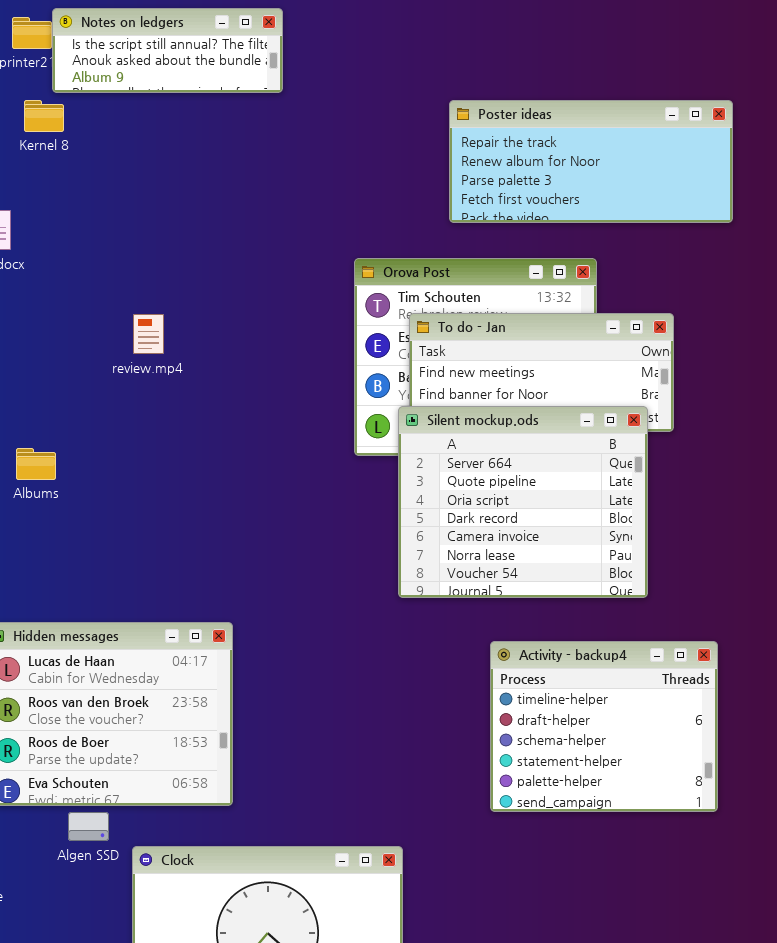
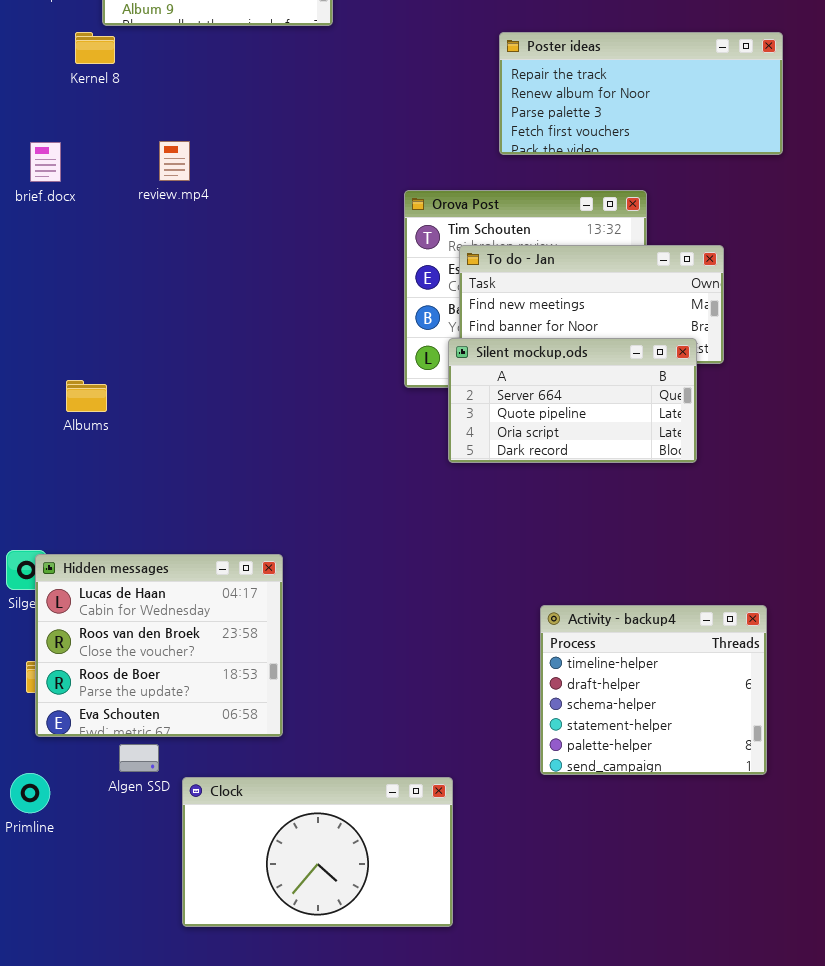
review.mp4: [133,314,164,354] -> [159,141,190,181], moved
Silent mockup.ods: [398,406,648,598] -> [448,338,697,463], resized
Activity - backup4: [490,641,718,812] -> [540,605,767,775], moved

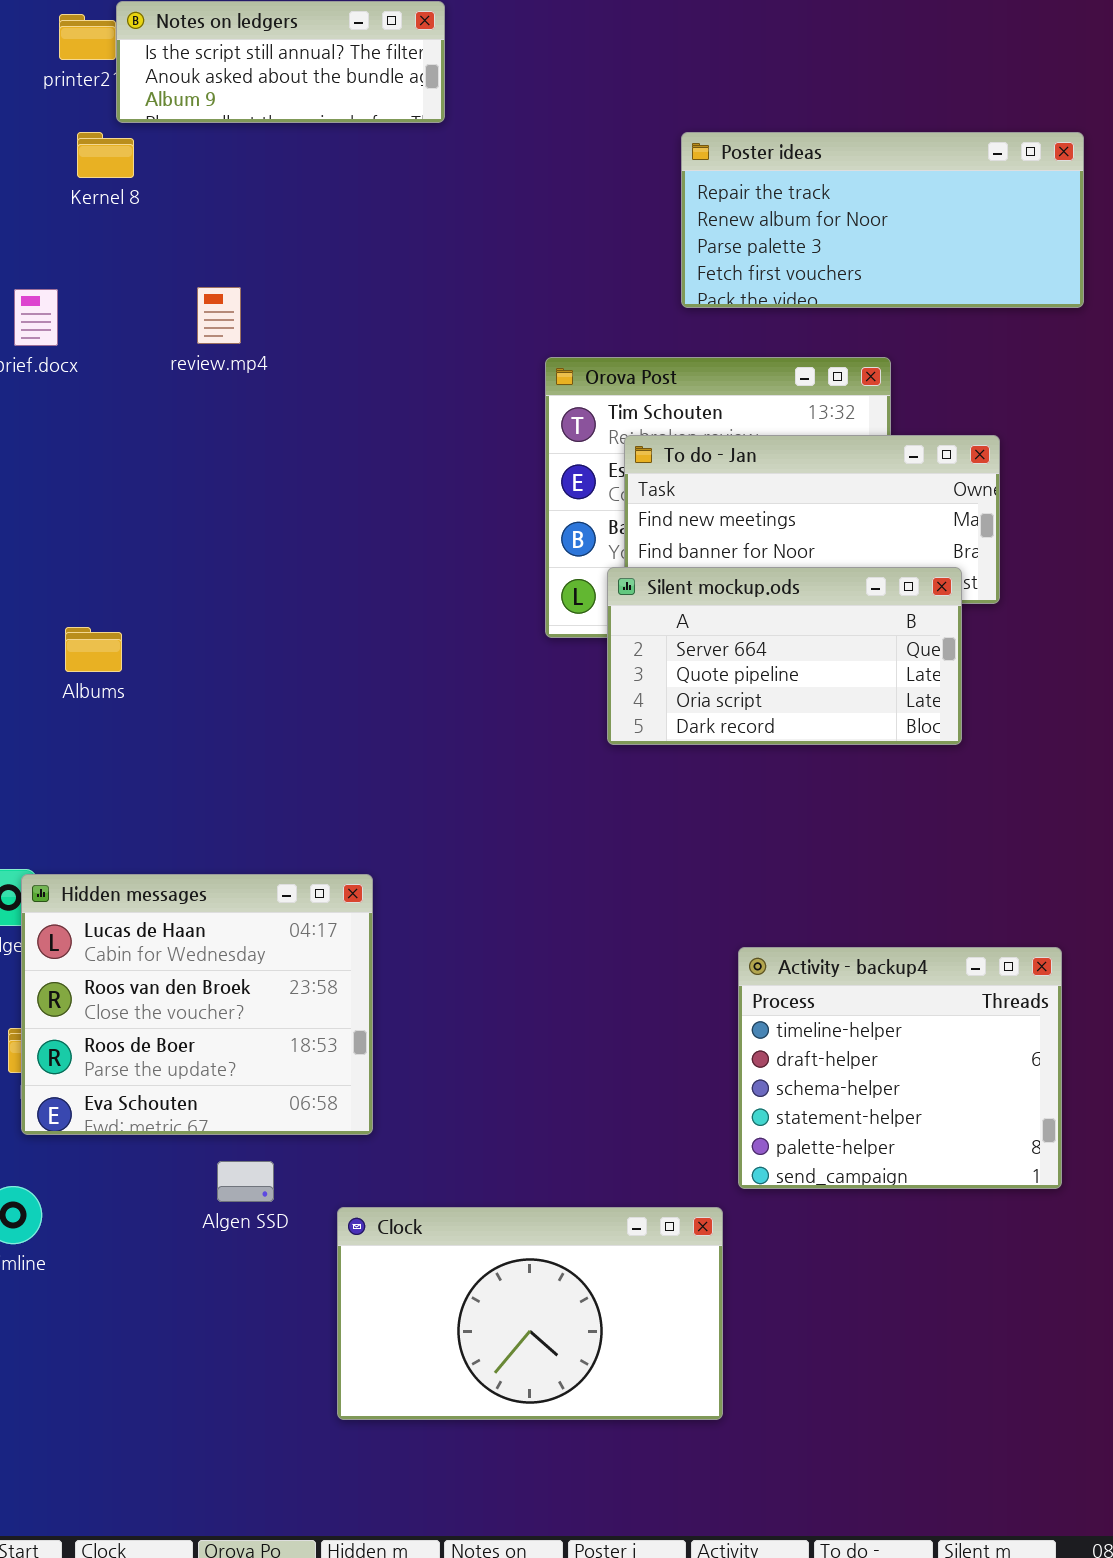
Algen SSD: [119,744,159,772] -> [217,1161,274,1202], moved
Clock: [182,777,453,927] -> [337,1207,723,1420], moved

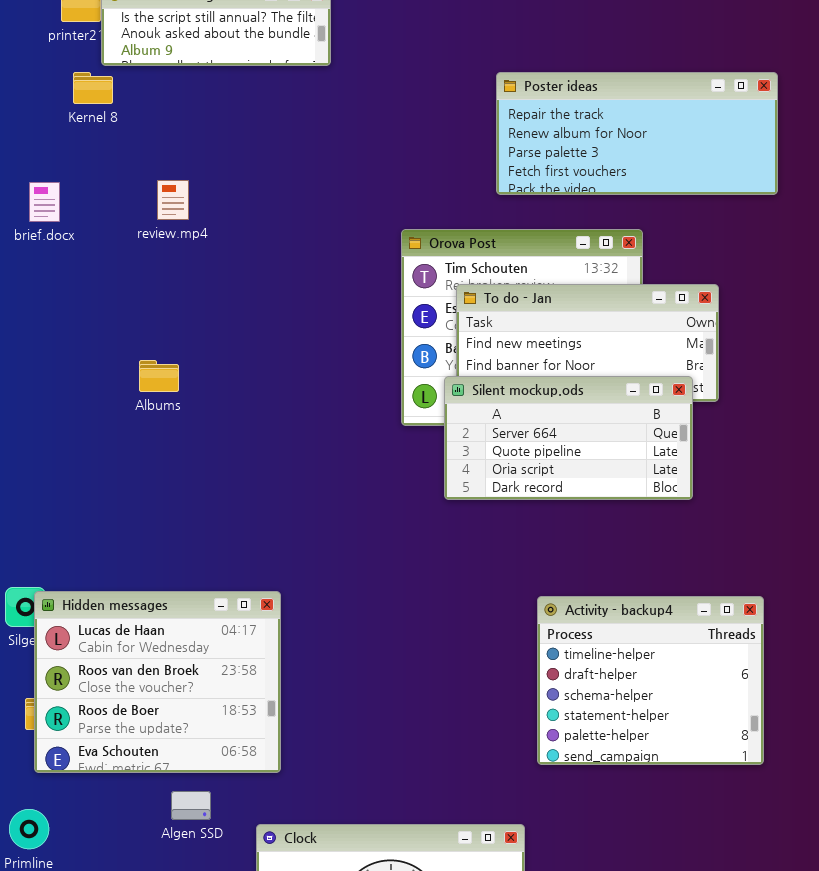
Albums: [65,627,122,672] -> [139,360,179,392], moved
Activity - backup4: [738,947,1062,1189] -> [537,596,764,765], moved

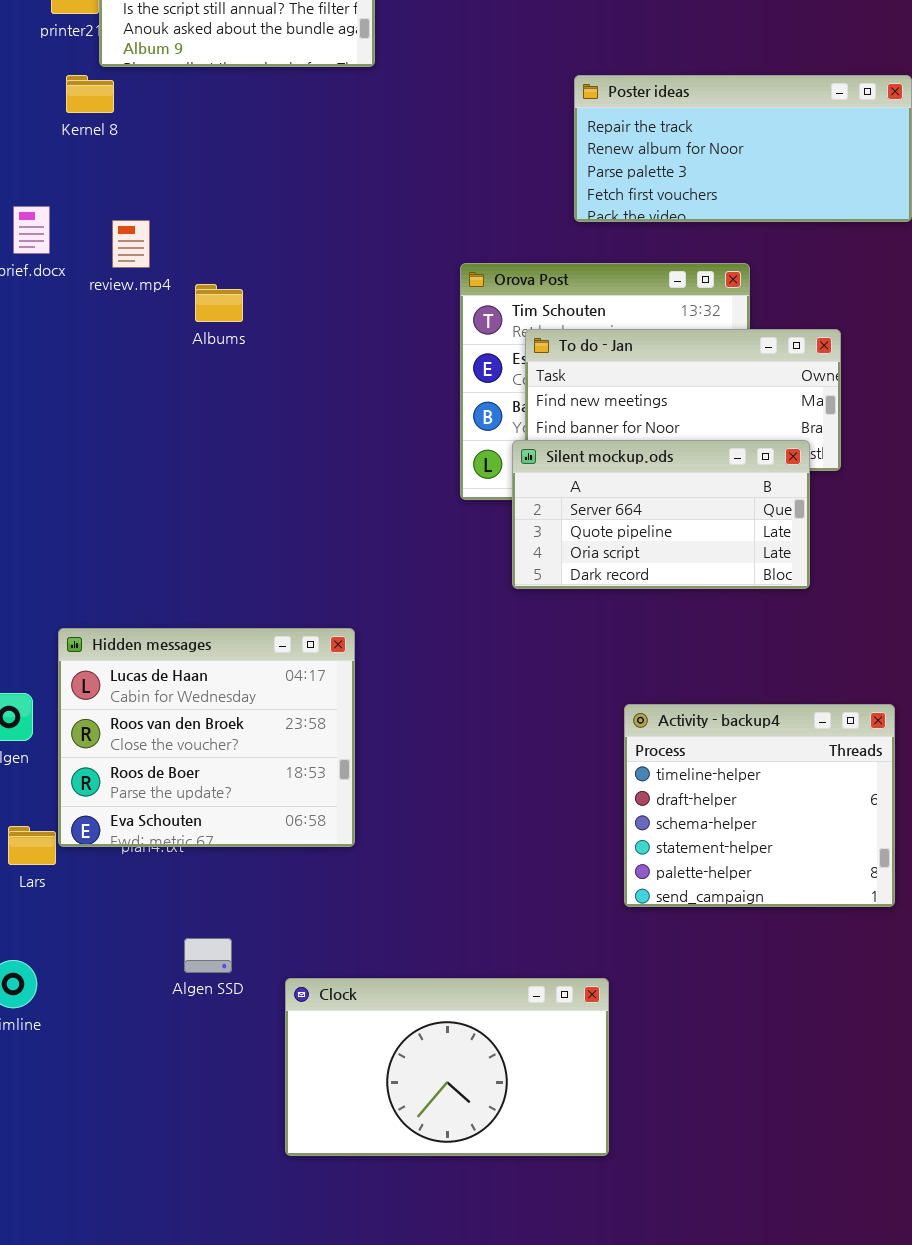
review.mp4: [157,180,189,220] -> [112,220,150,268], moved
Albums: [139,360,179,392] -> [195,284,243,322], moved
Hidden messages: [34,591,281,773] -> [58,628,355,847], moved

